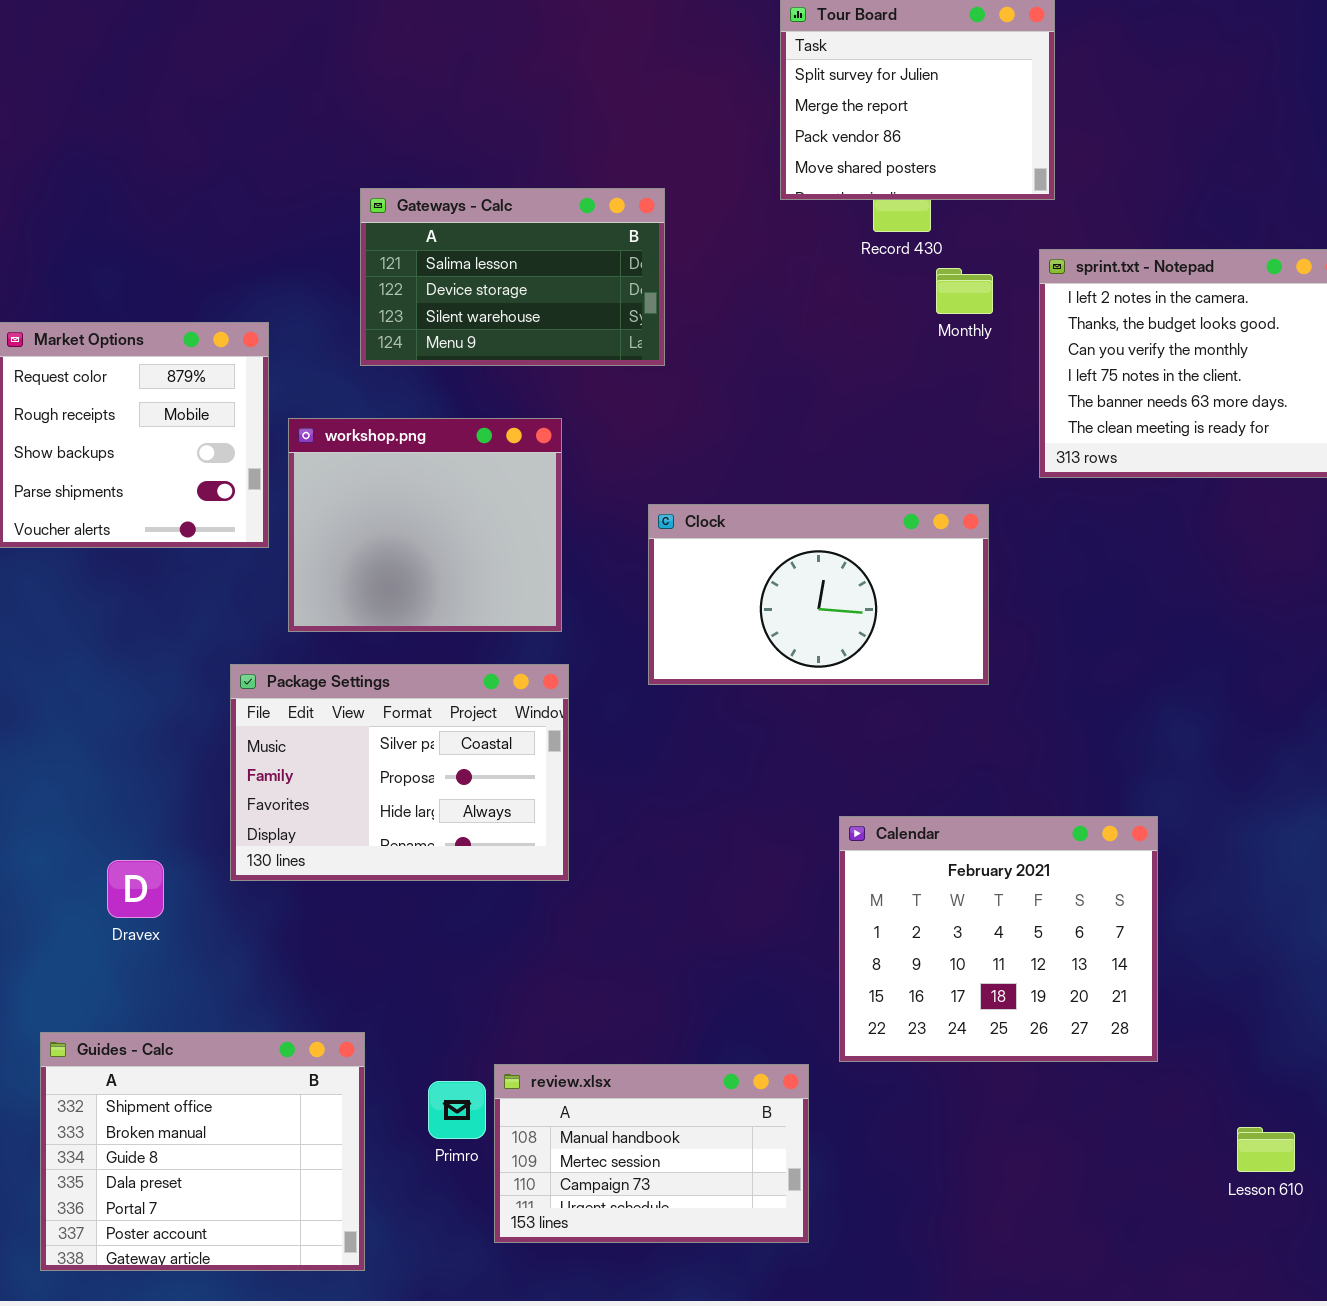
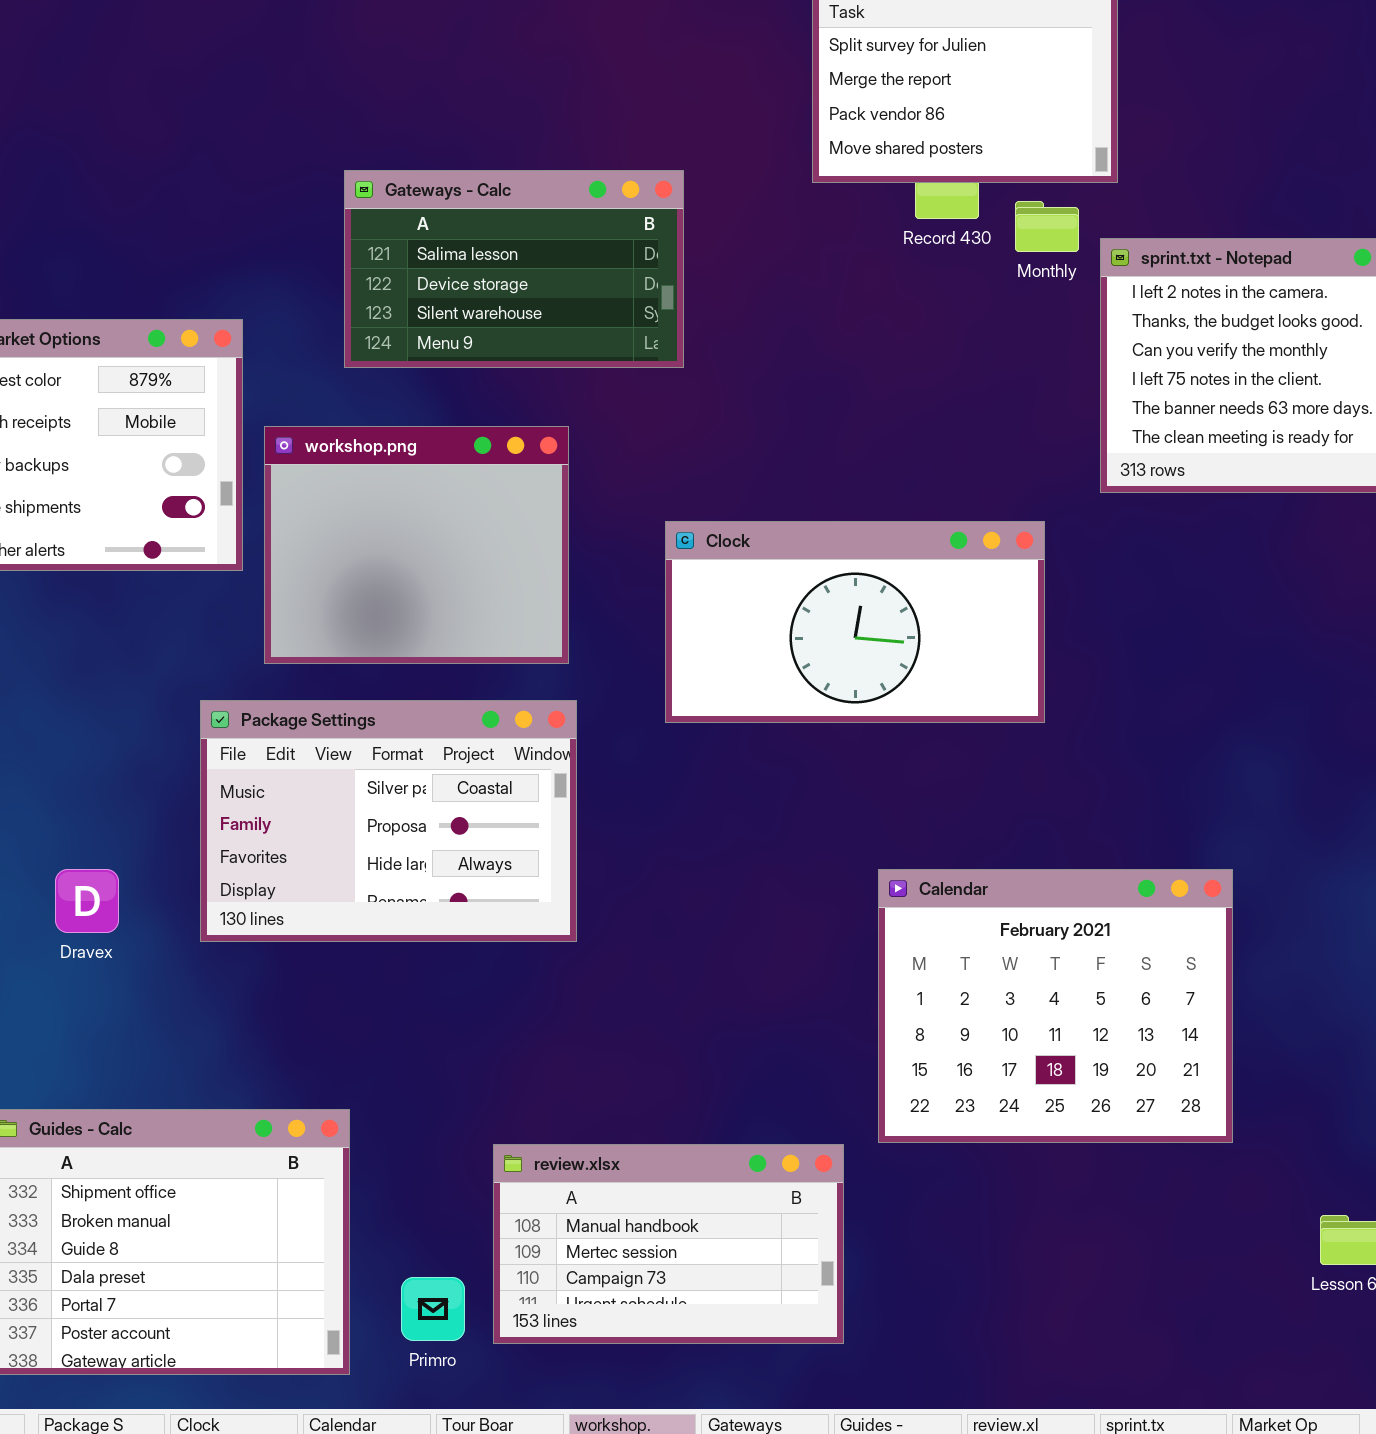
Monthly: [936,268,993,314] -> [1015,201,1079,252], moved
Dravex: [107,860,164,918] -> [55,869,119,933], moved
Primro: [428,1081,486,1139] -> [401,1277,465,1341], moved

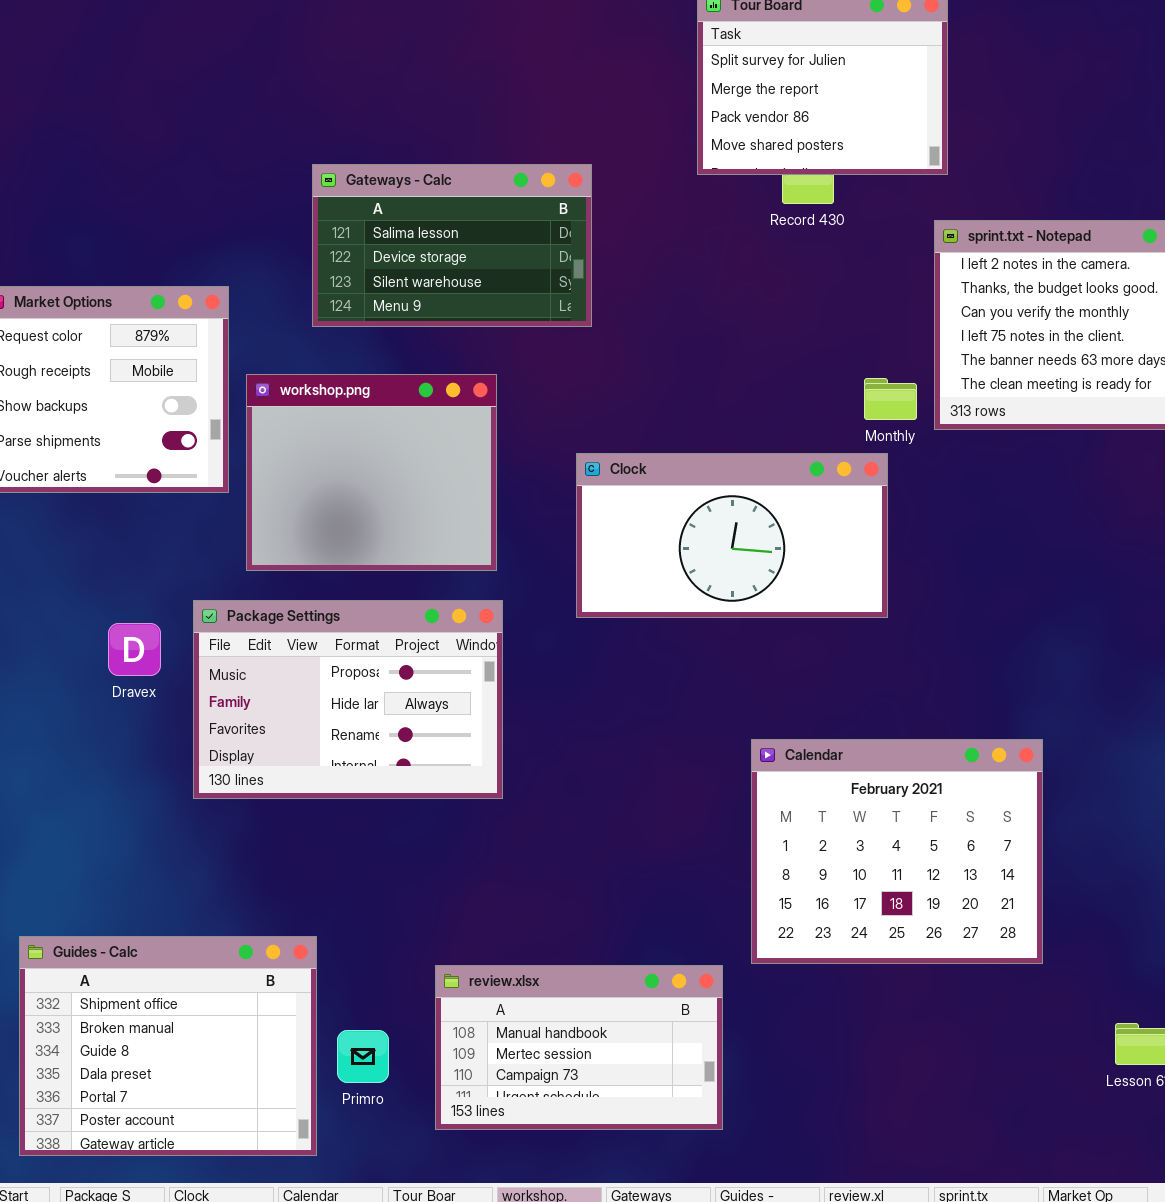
Monthly: [1015,201,1079,252] -> [864,378,917,420], moved
Package Settings: [200,700,577,942] -> [193,600,503,799], scrolled down 1 row
Dravex: [55,869,119,933] -> [108,623,161,676], moved
Primro: [401,1277,465,1341] -> [337,1030,389,1083], moved

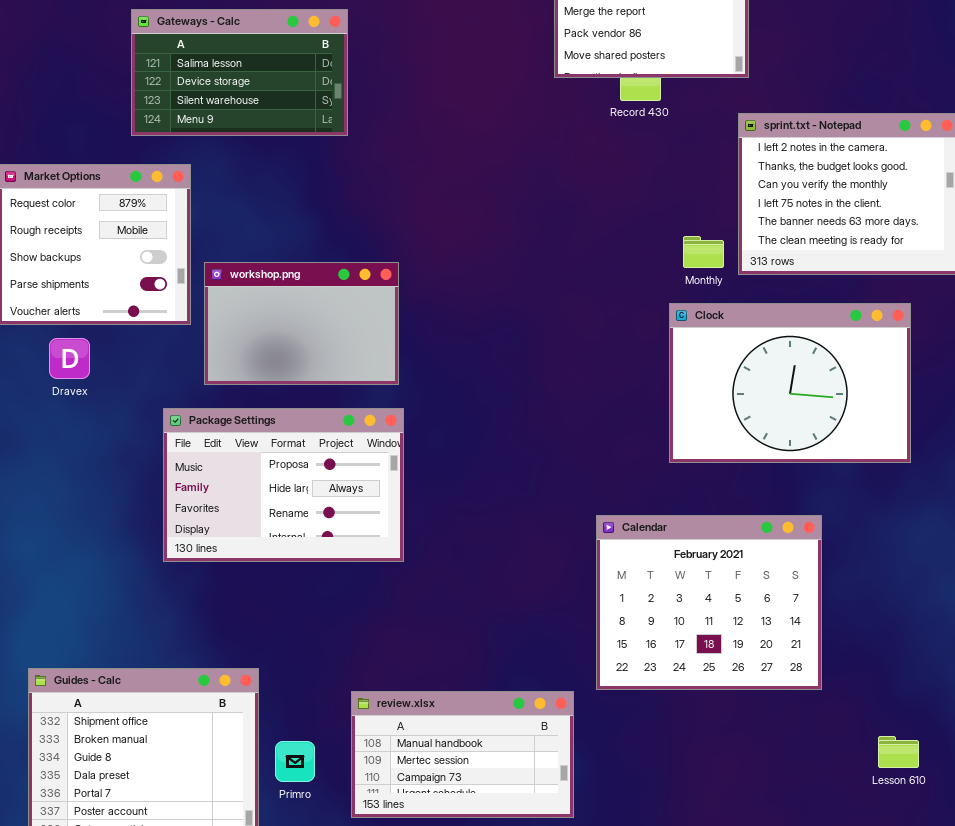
Gateways - Calc: [312,164,592,327] -> [131,9,348,136], moved
workshop.png: [246,374,497,571] -> [204,262,399,385], resized
Clock: [576,453,888,618] -> [669,303,911,463], moved, resized
Dravex: [108,623,161,676] -> [49,338,90,379], moved

